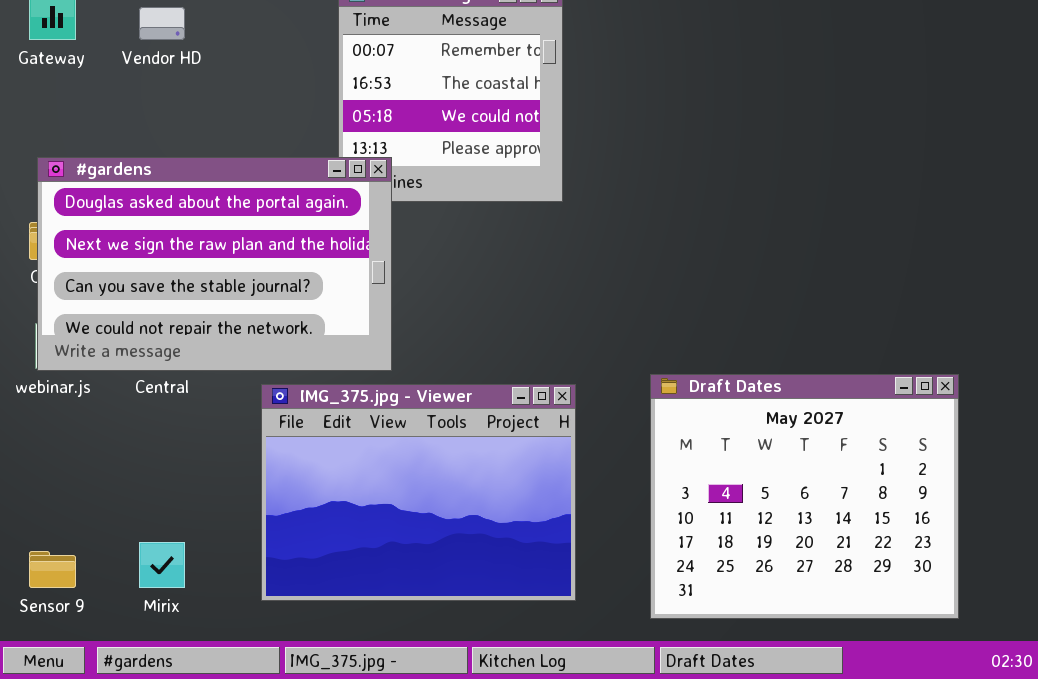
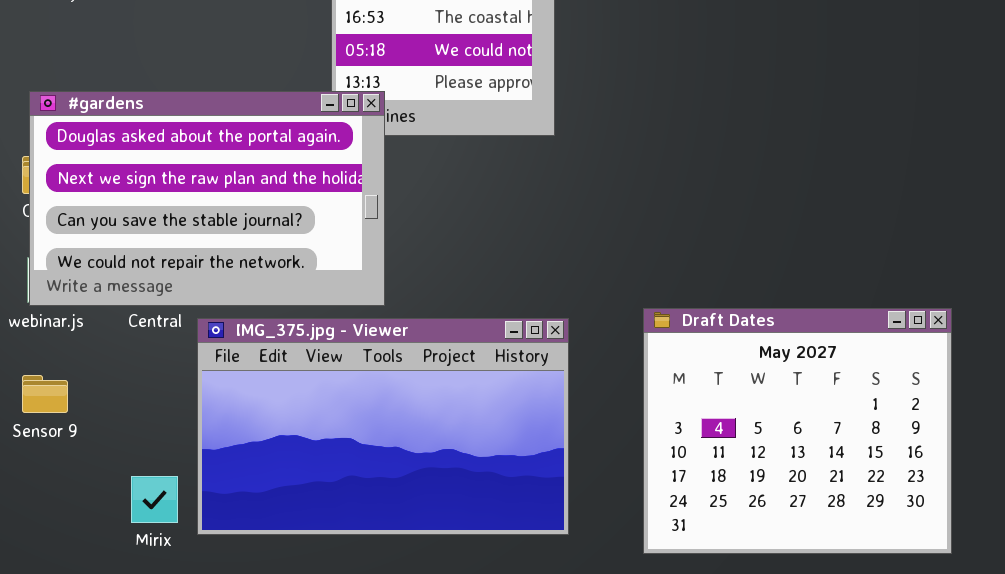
IMG_375.jpg - Viewer: [261,384,576,601] -> [197,318,569,535], resized
Sensor 9: [29,551,76,588] -> [22,375,68,413], moved

